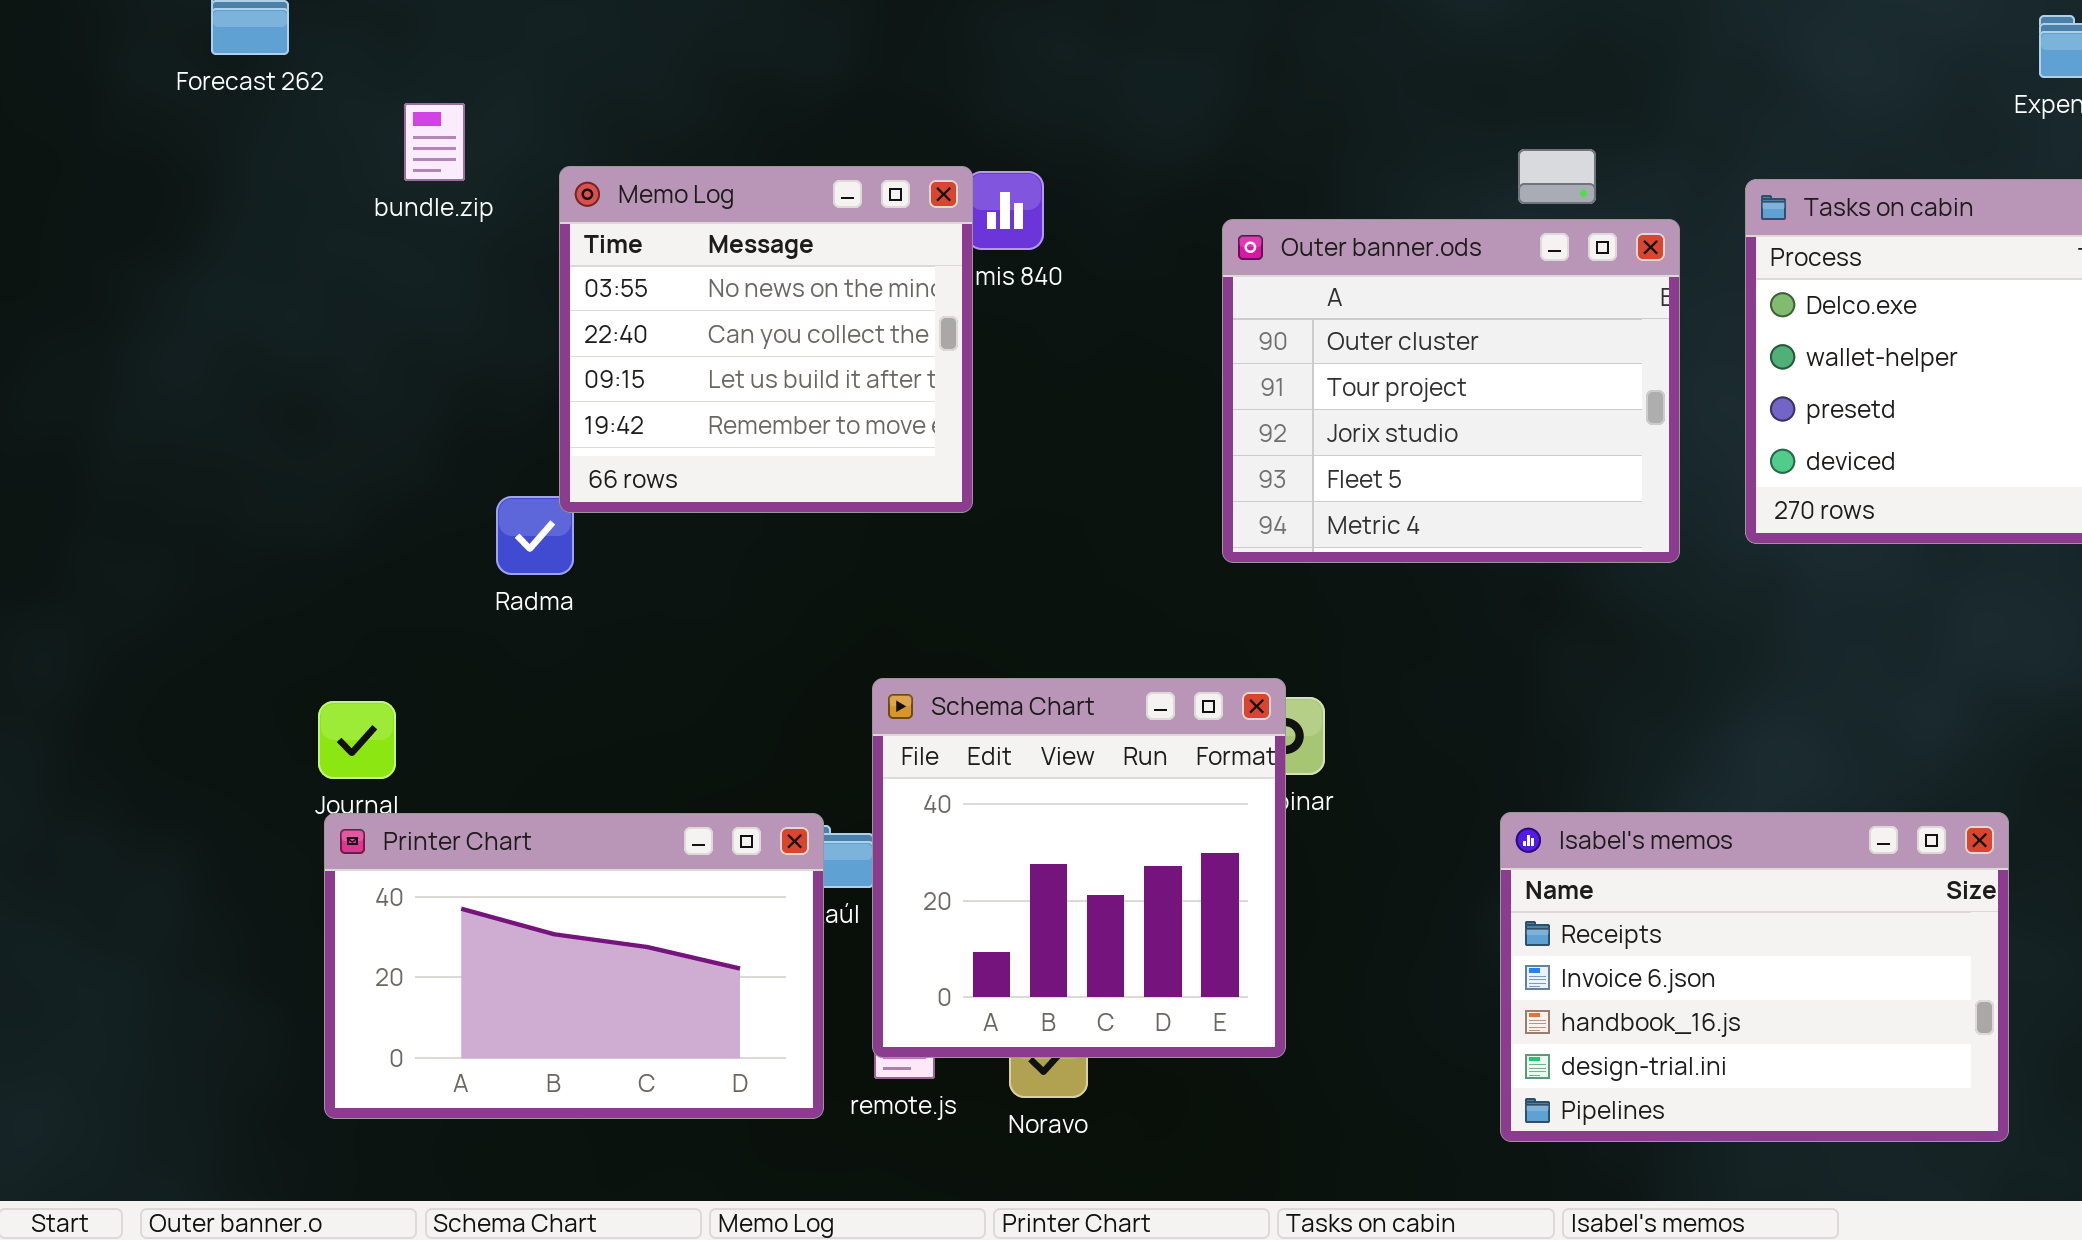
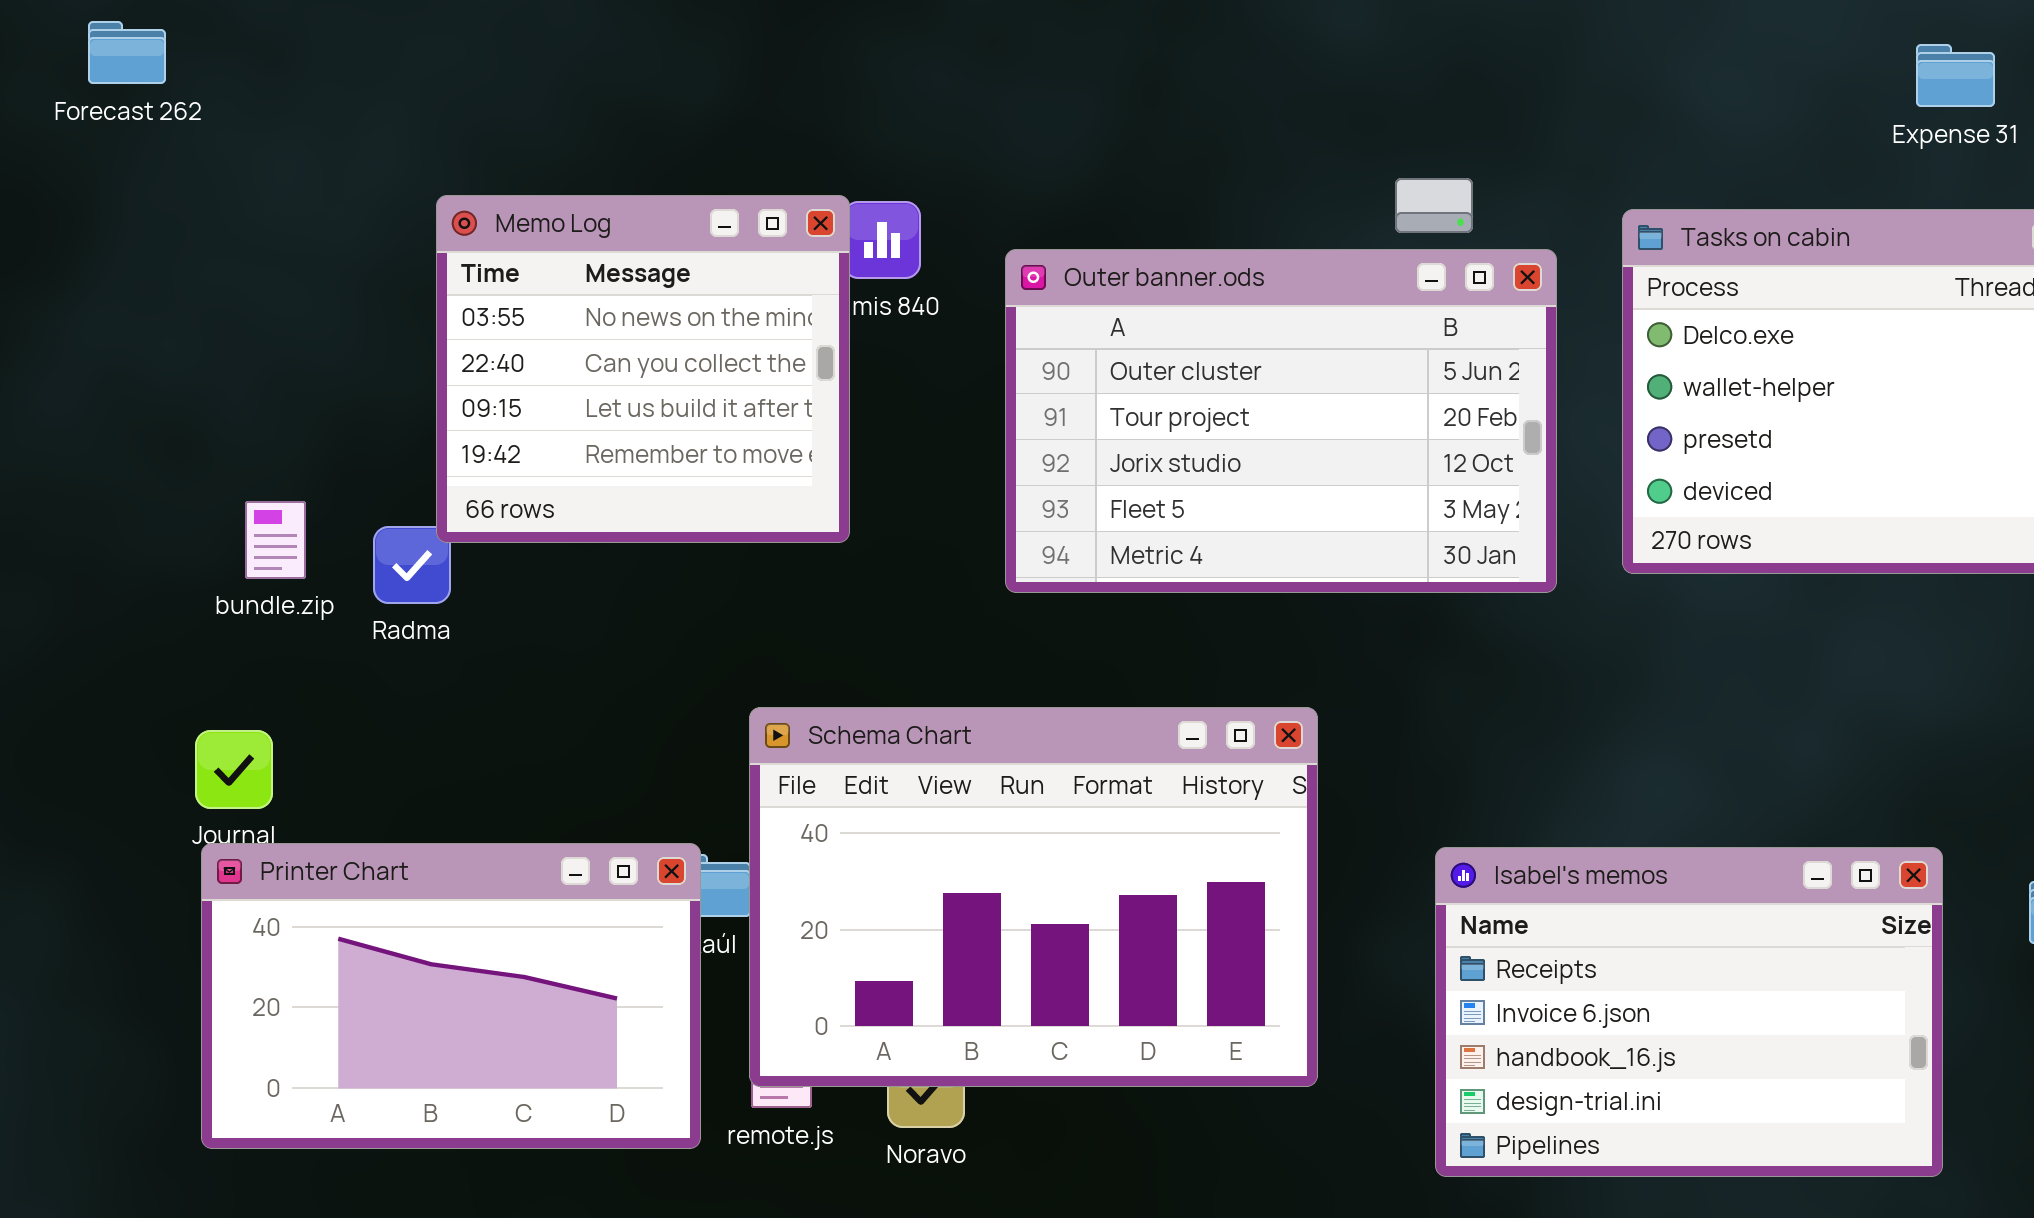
bundle.zip: [404,103,465,181] -> [245,501,306,579], moved
Outer banner.ods: [1222,219,1680,563] -> [1005,249,1557,593], resized
Schema Chart: [872,678,1286,1058] -> [749,707,1318,1087], resized
Isabel's memos: [1500,812,2009,1142] -> [1435,847,1943,1177], moved

